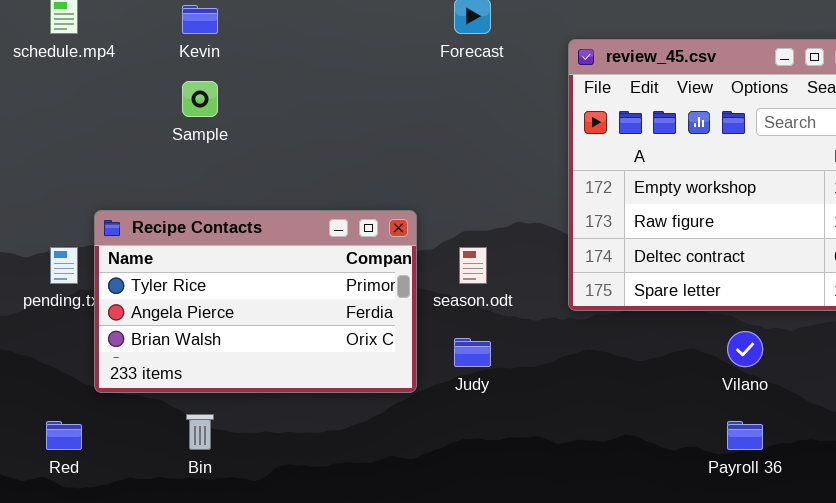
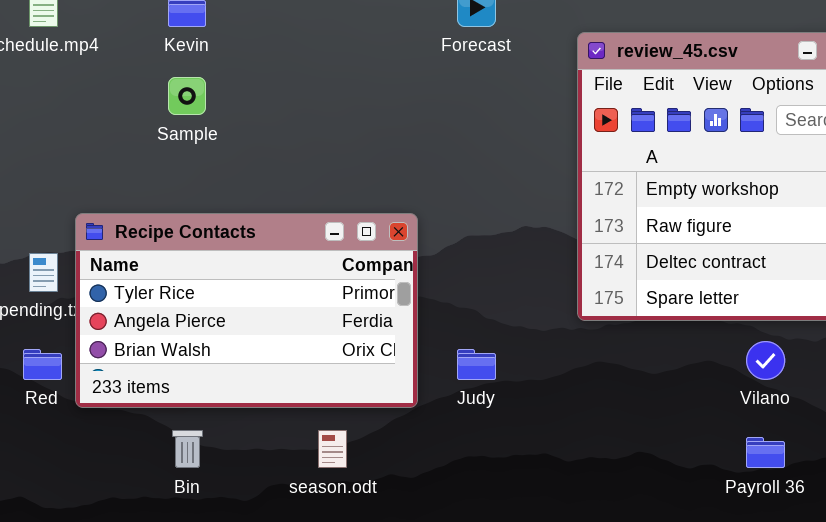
season.odt: [459,247,487,284] -> [318,430,347,468], moved
Red: [46,421,82,450] -> [23,349,62,380], moved

